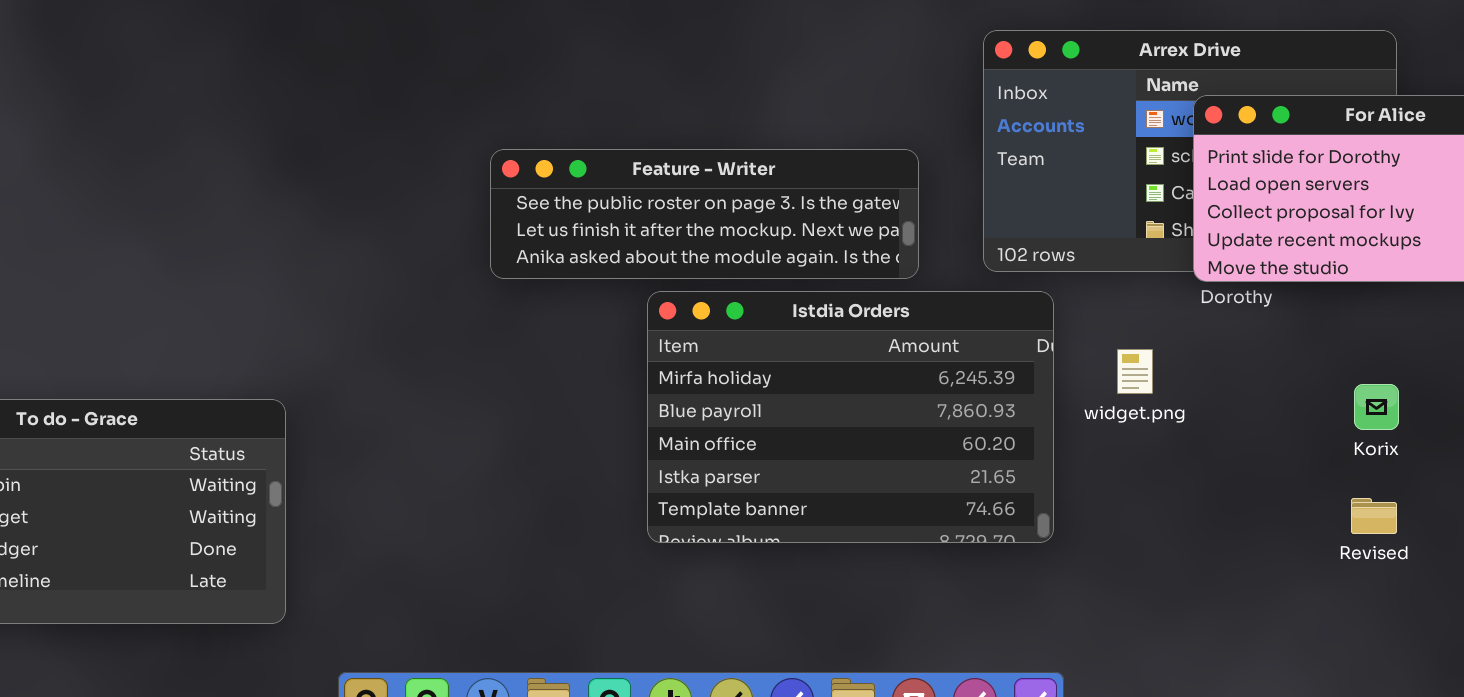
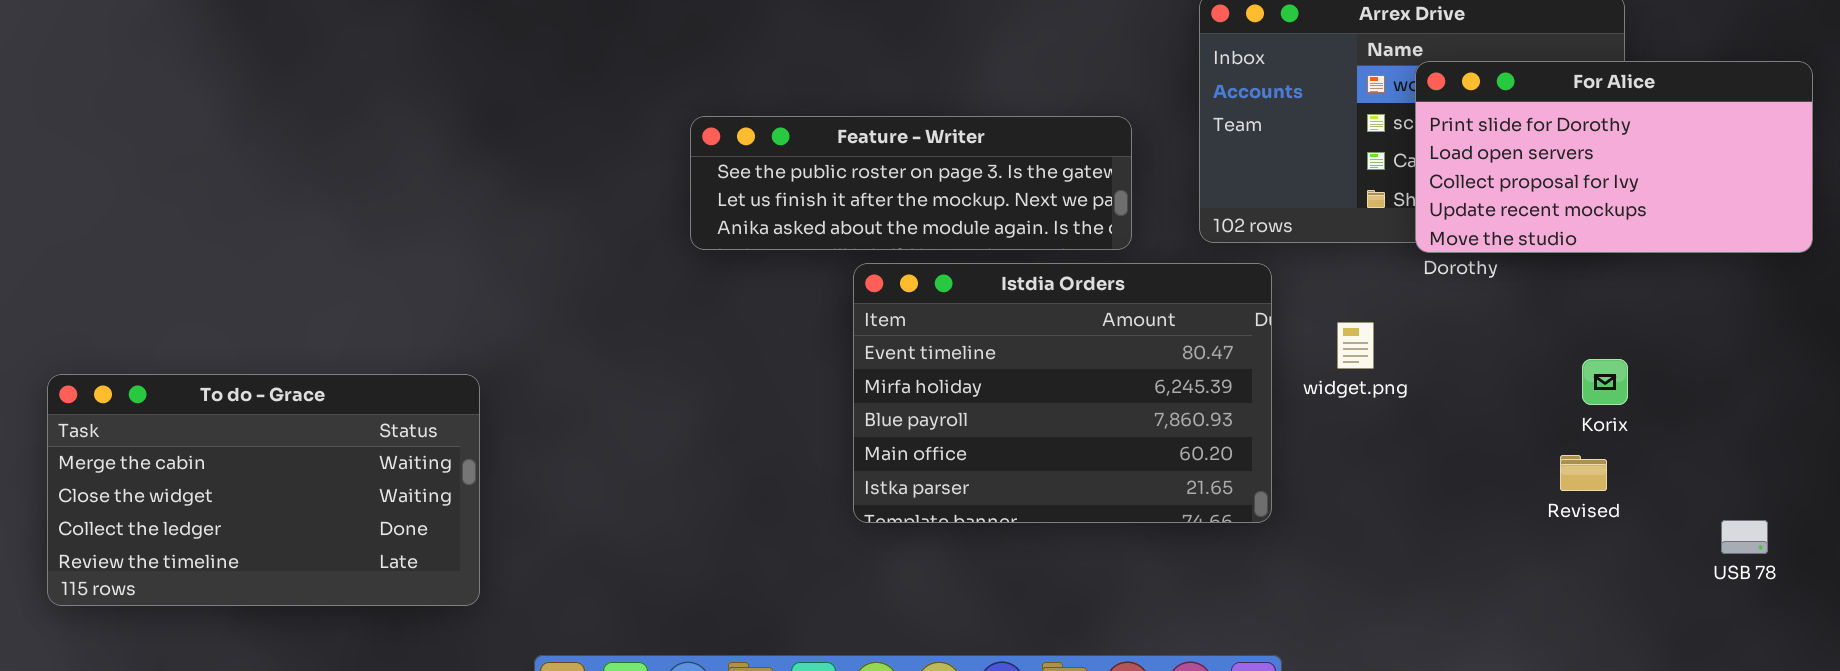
Istdia Orders: [647,291,1054,543] -> [853,263,1272,523], scrolled up 1 row
Revised: [1351,498,1397,534] -> [1560,455,1607,491], moved

